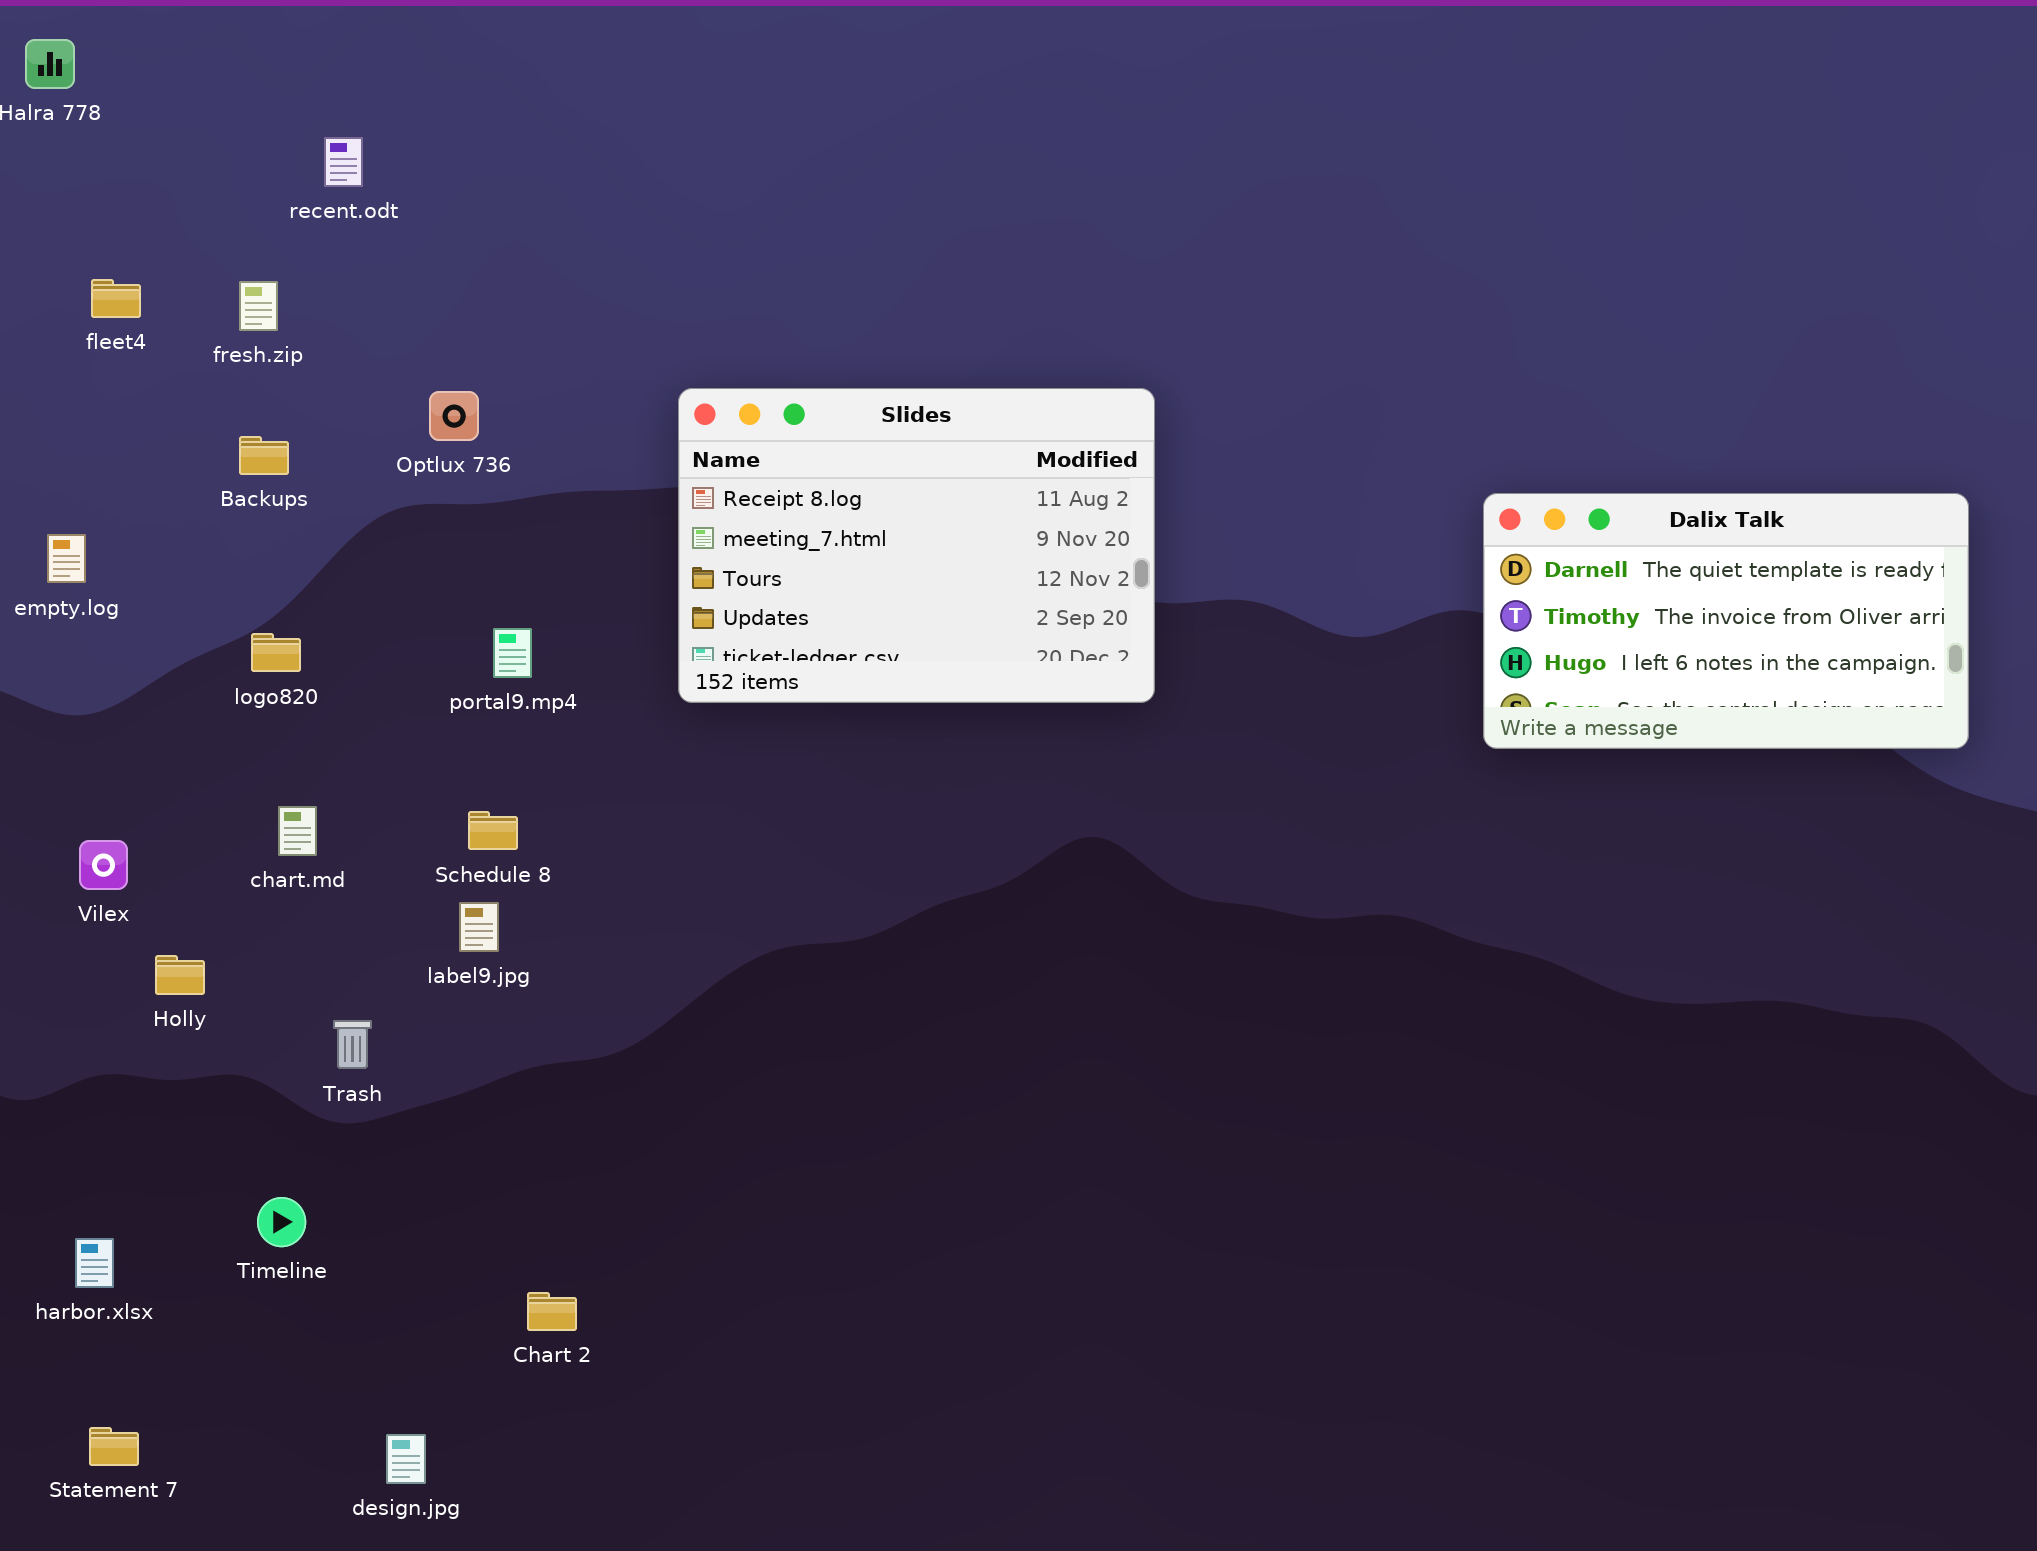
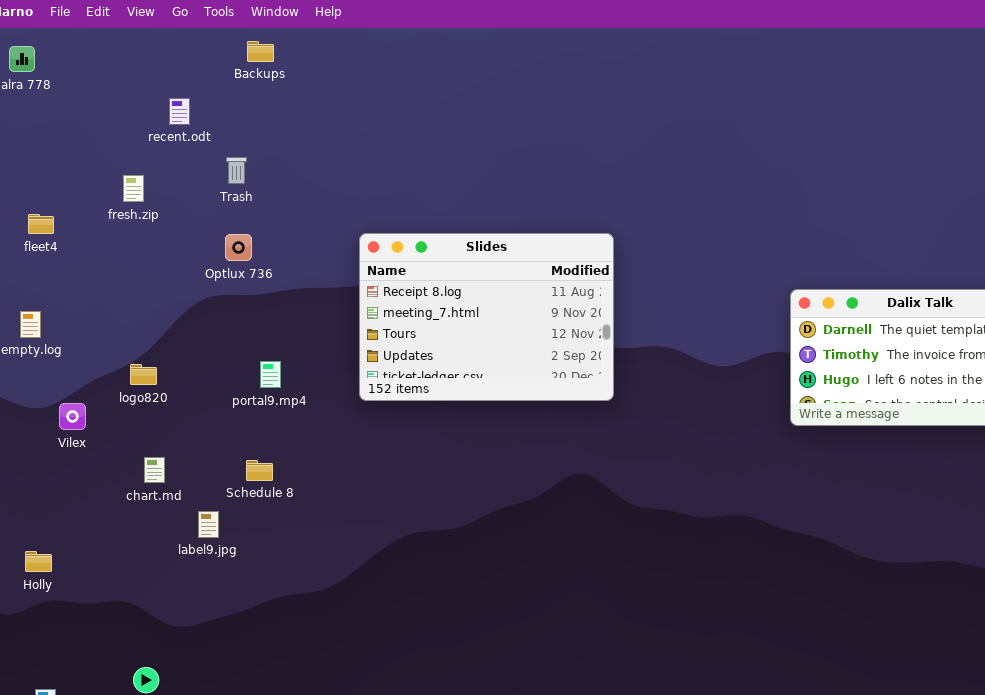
fleet4: [91,279,141,318] -> [28,214,54,234], moved
Backups: [239,436,289,475] -> [247,41,274,62], moved
Vilex: [79,840,128,890] -> [59,403,86,430], moved
label9.jpg: [459,902,499,952] -> [198,511,219,538], moved
Holly: [155,955,205,995] -> [25,551,52,572], moved
Trash: [333,1020,372,1069] -> [226,157,247,184], moved

